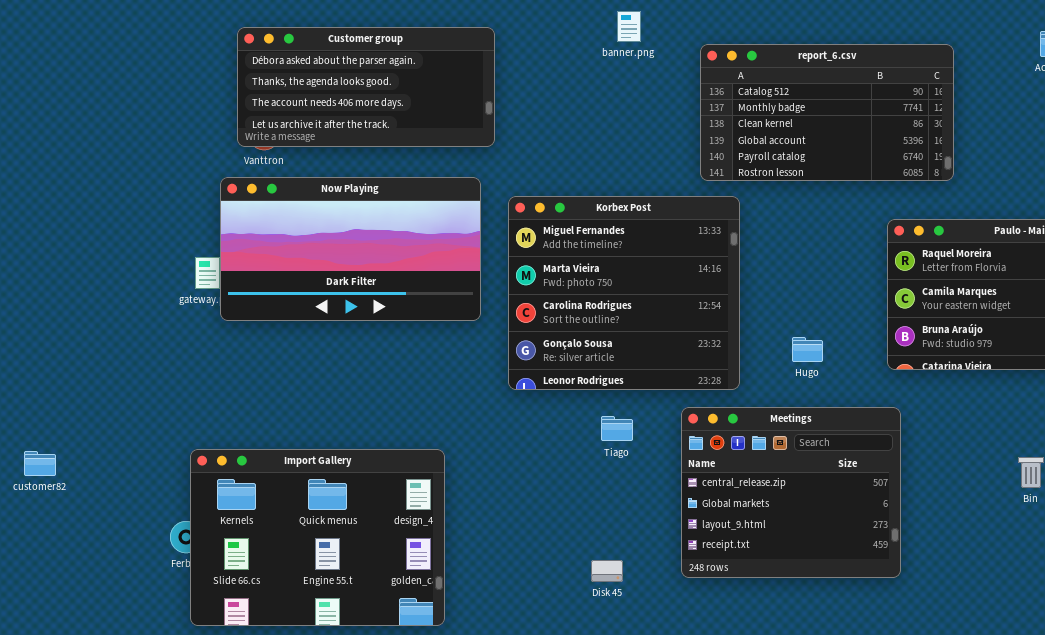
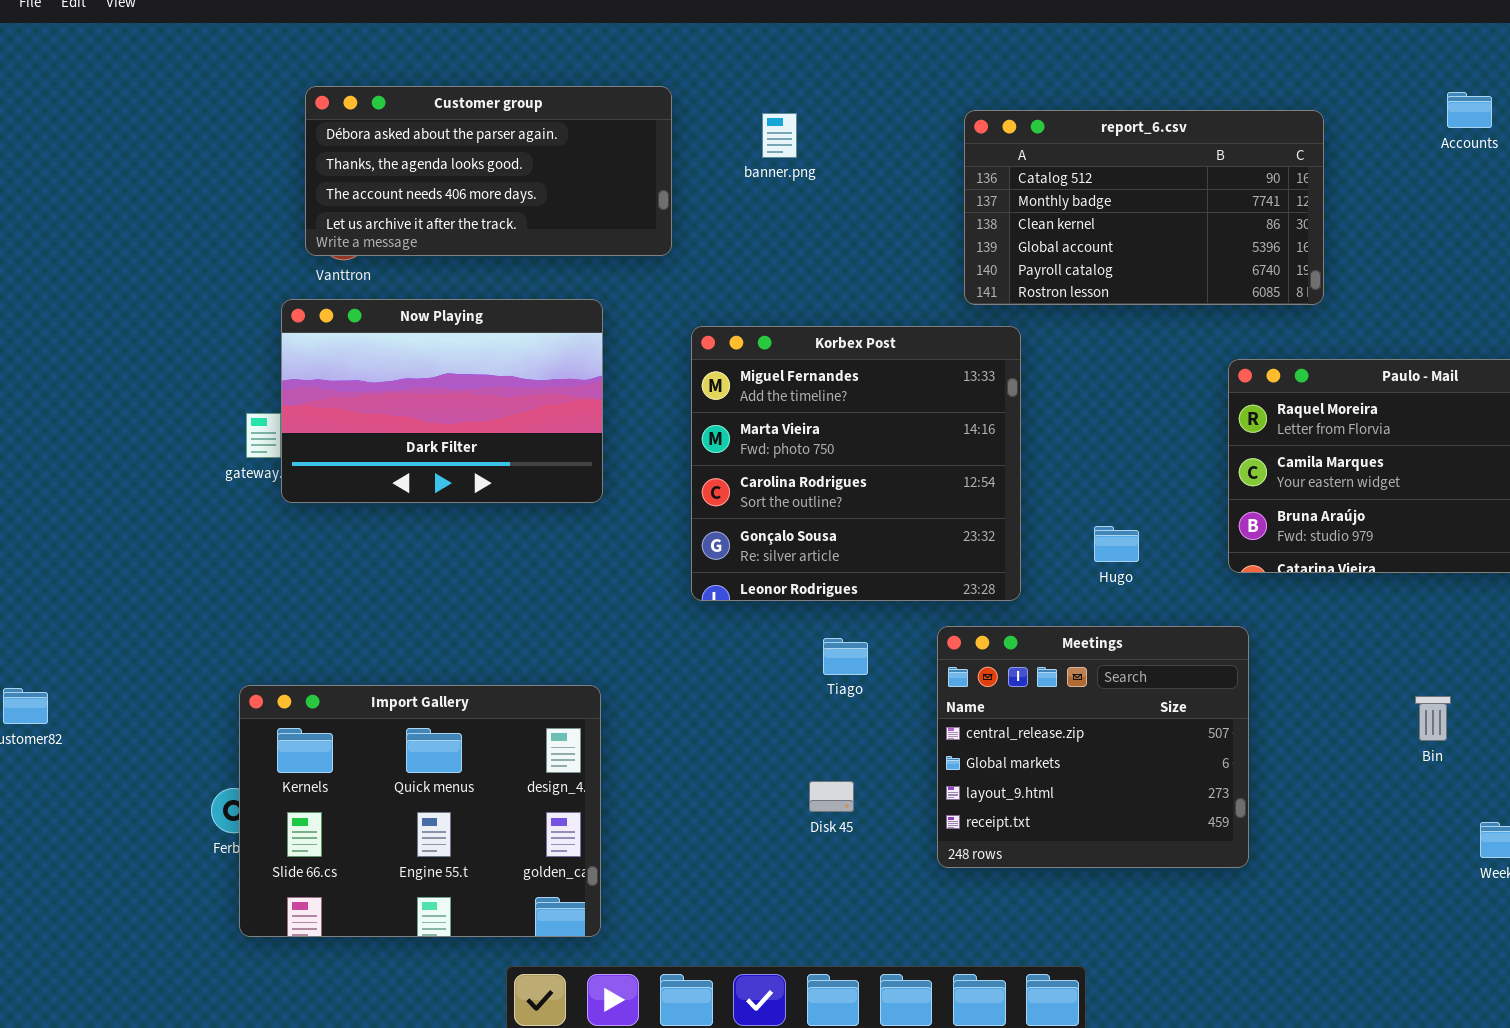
banner.png: [617,11,641,42] -> [762,113,797,158], moved
Now Playing: [220,177,481,321] -> [281,299,603,503], resized
Disk 45: [591,560,623,582] -> [809,781,854,812], moved

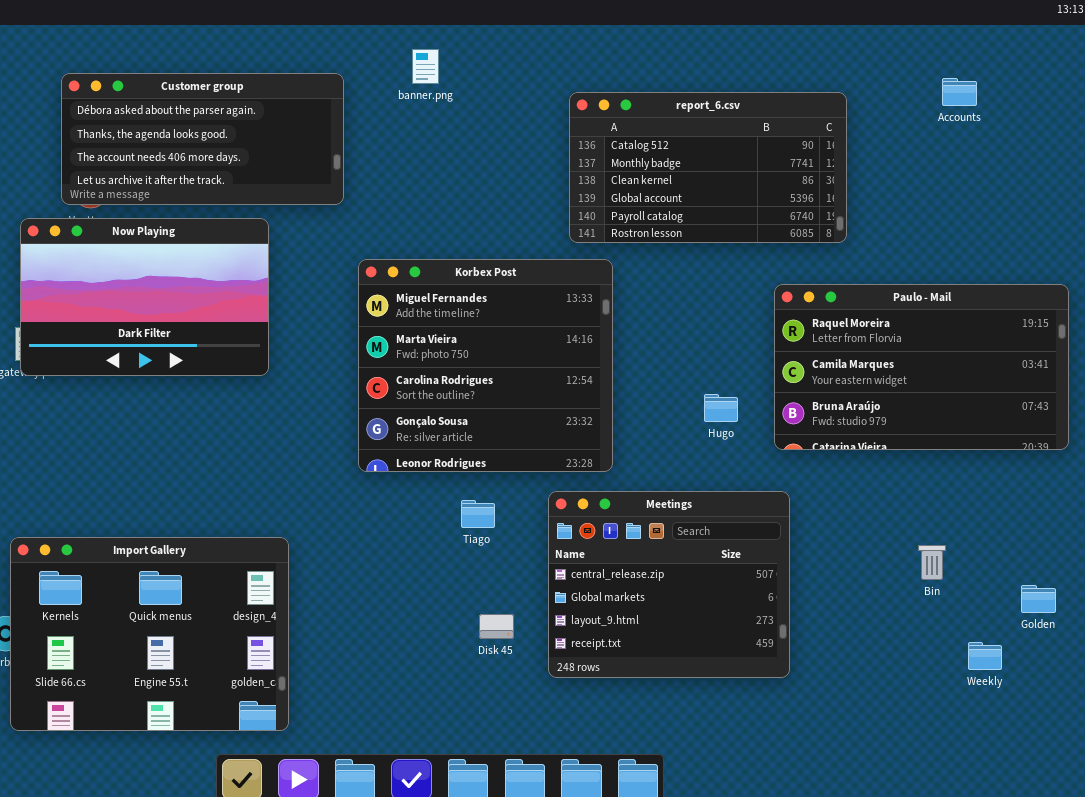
banner.png: [762,113,797,158] -> [412,49,439,84], moved
Now Playing: [281,299,603,503] -> [20,218,269,376], moved
Hugo: [1094,526,1139,562] -> [704,394,738,422], moved
Disk 45: [809,781,854,812] -> [479,614,514,639], moved

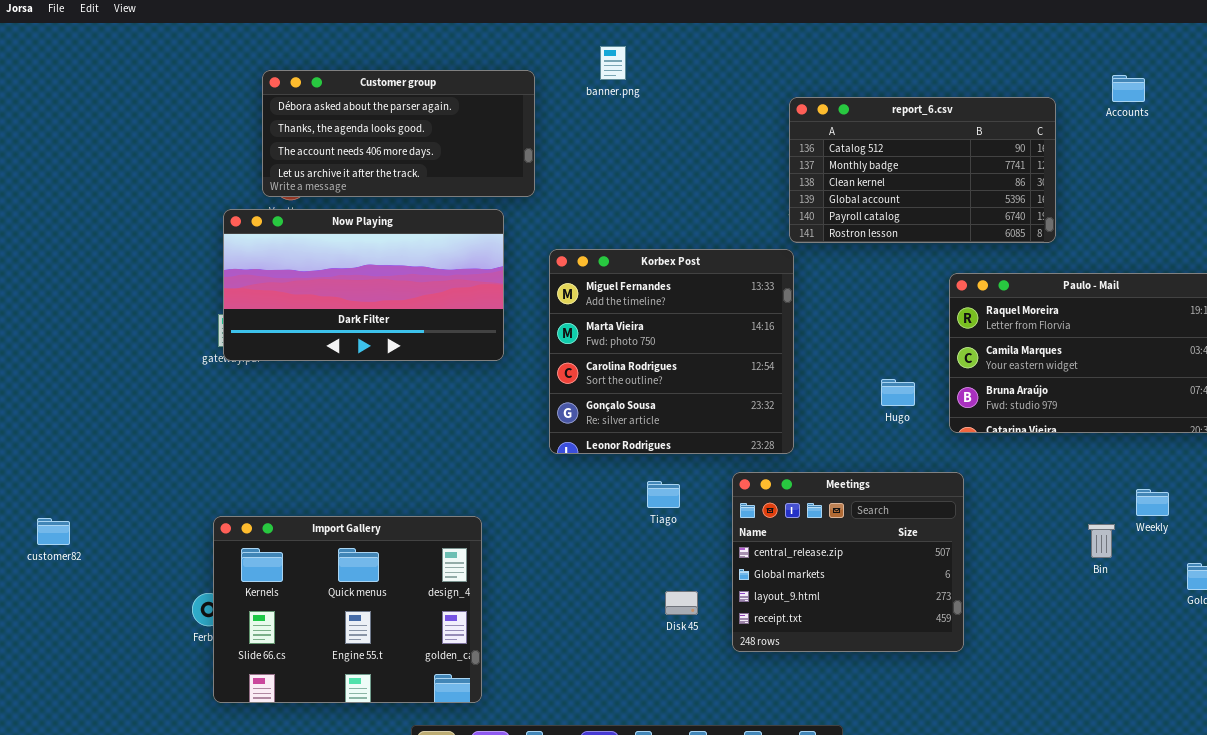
report_6.csv: [569,92,847,243] -> [789,97,1056,243], moved
Now Playing: [20,218,269,376] -> [223,209,504,361], resized
Weekly: [968,642,1002,670] -> [1136,489,1169,516], moved

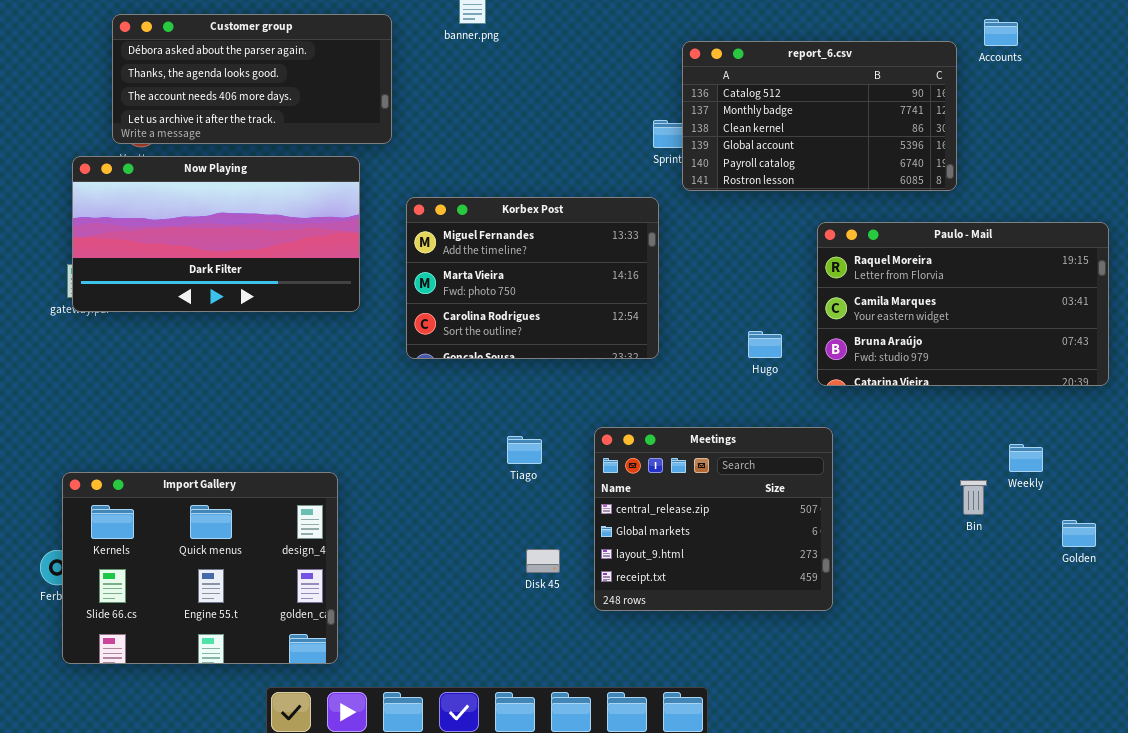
report_6.csv: [789,97,1056,243] -> [682,41,957,191], moved
Korbex Post: [549,249,794,454] -> [406,197,659,359], resized

